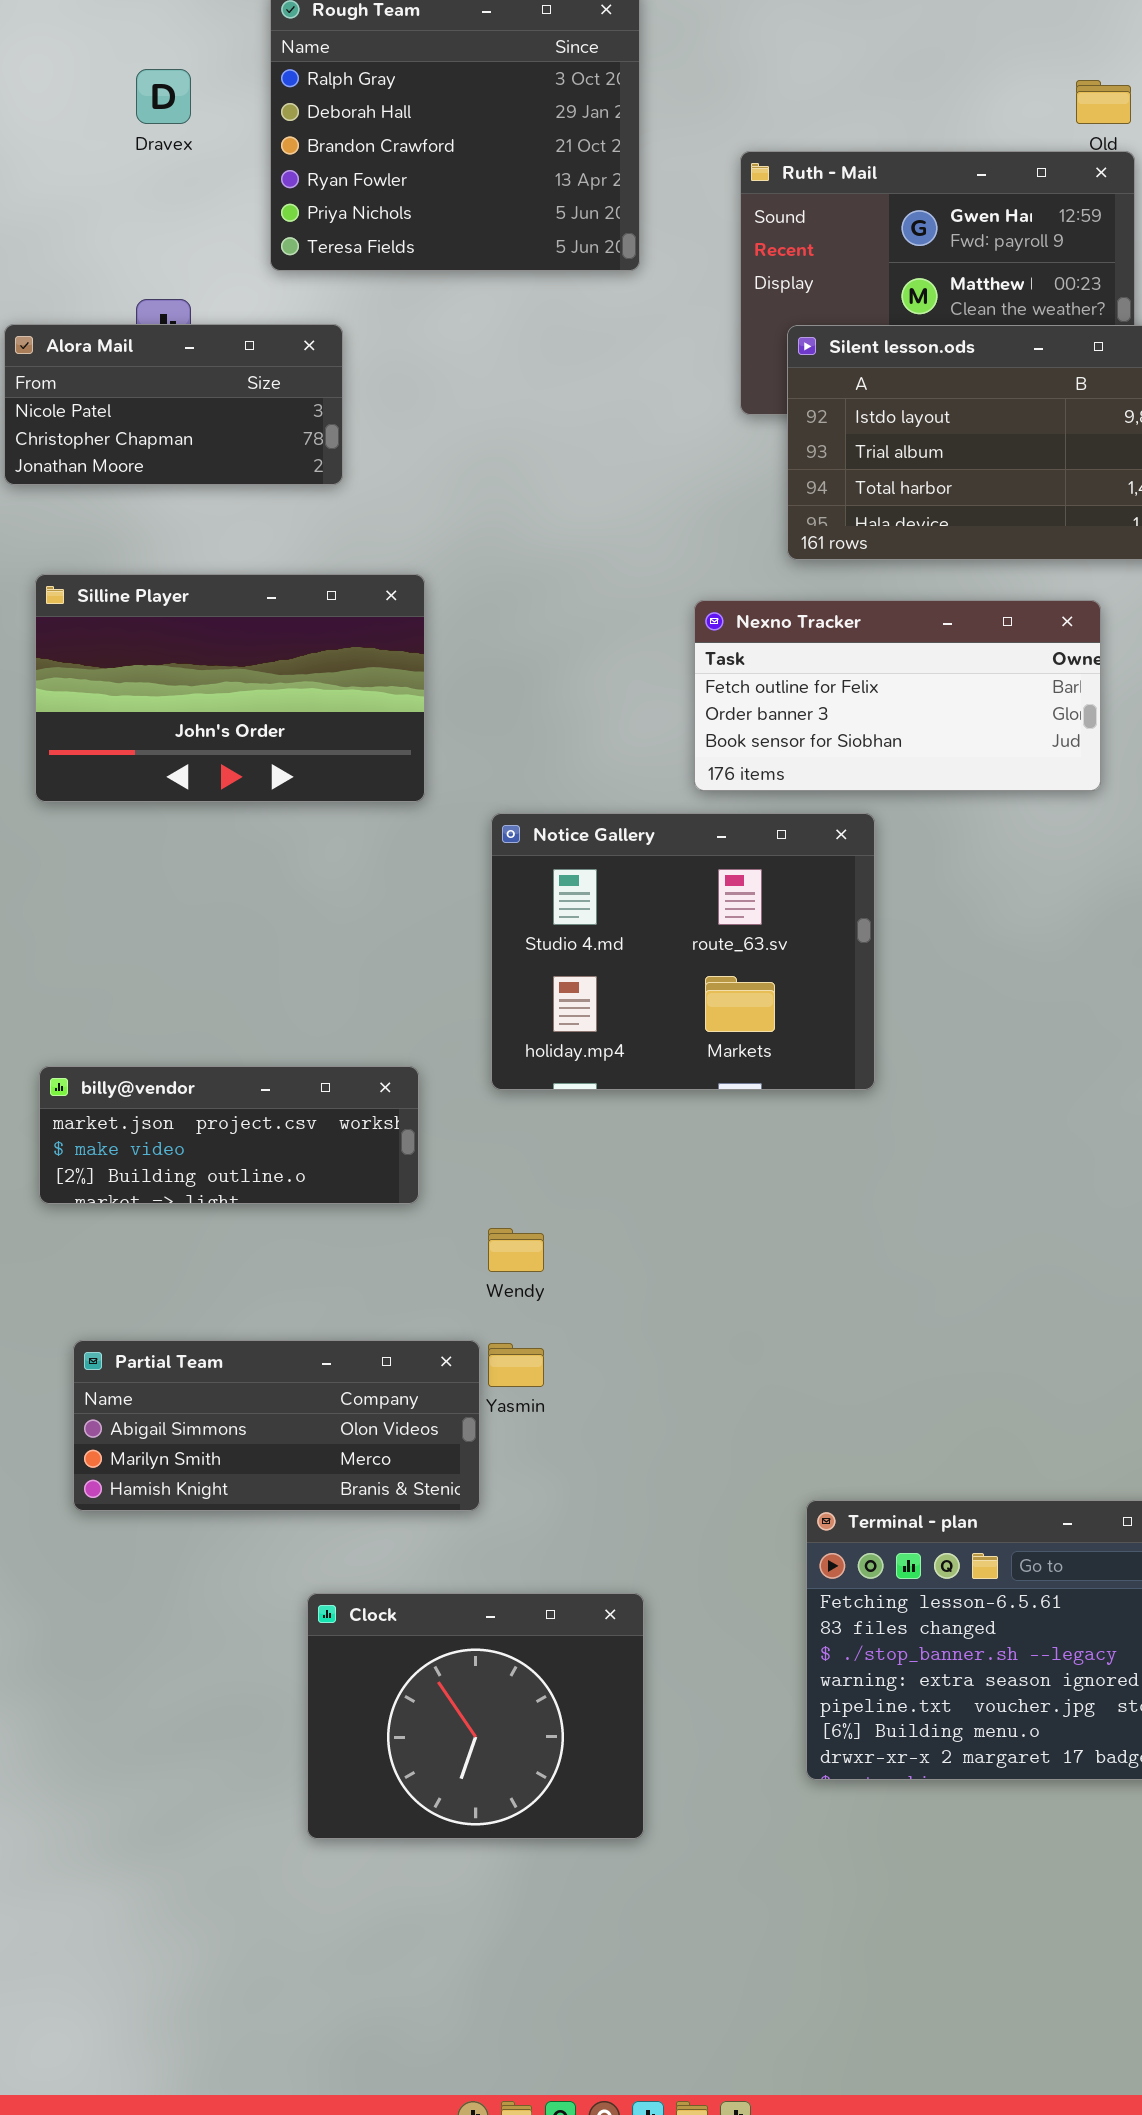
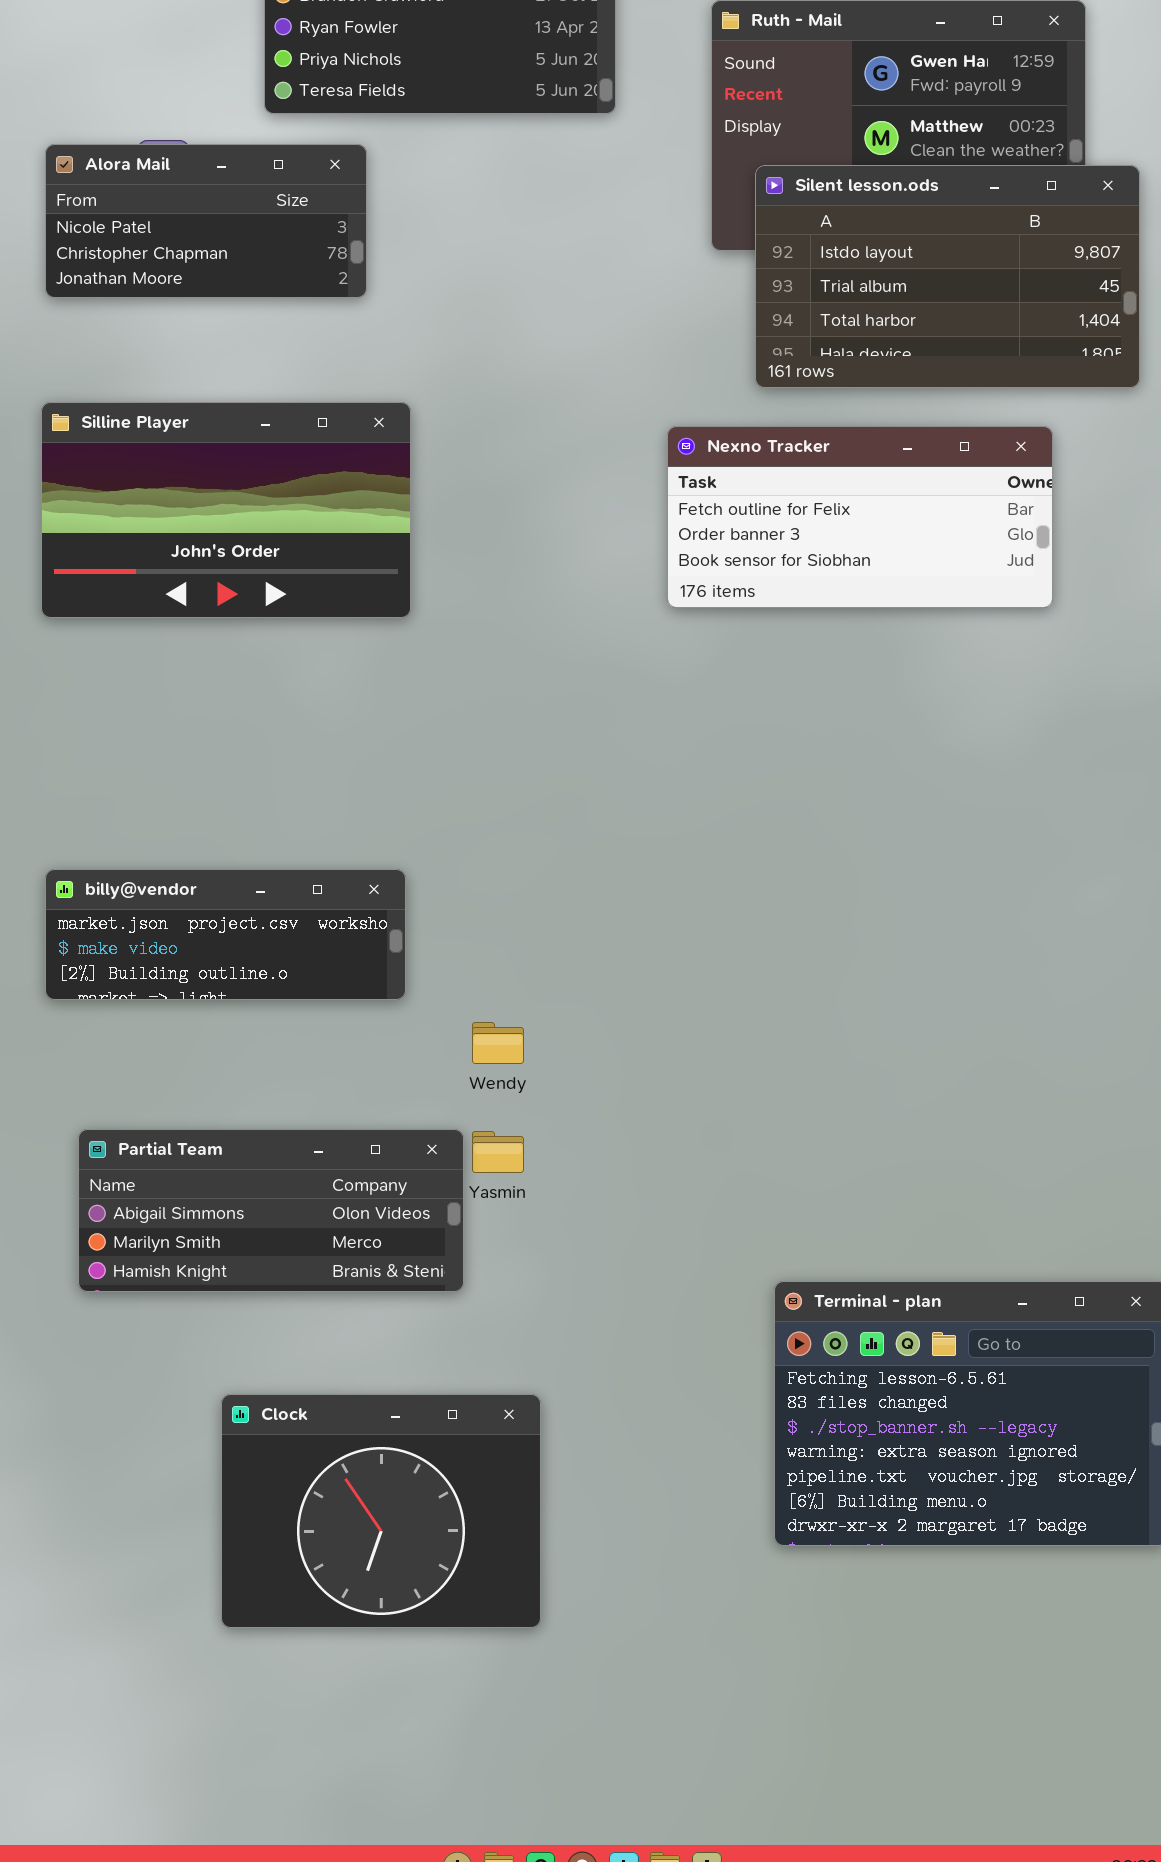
Alora Mail: [4,324,343,485] -> [45,144,367,298], moved
Notice Gallery: [491,813,875,1090] -> none, closed
Clock: [307,1593,644,1839] -> [221,1394,541,1628], moved

